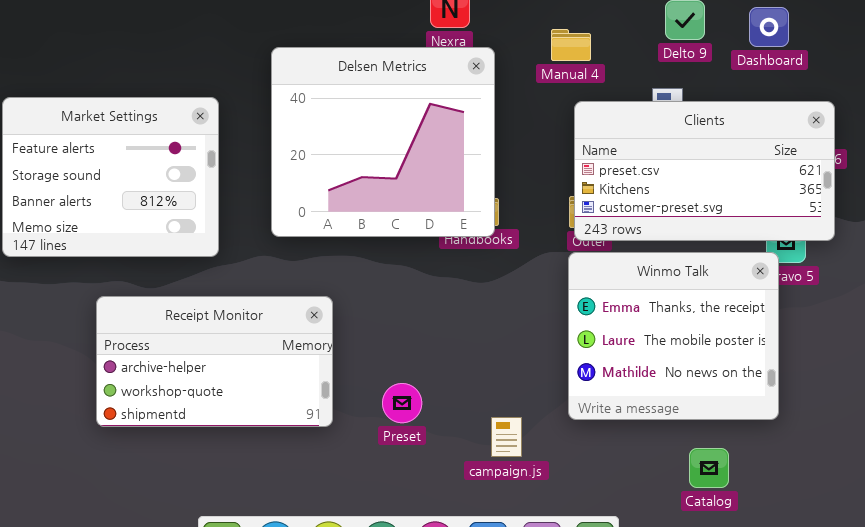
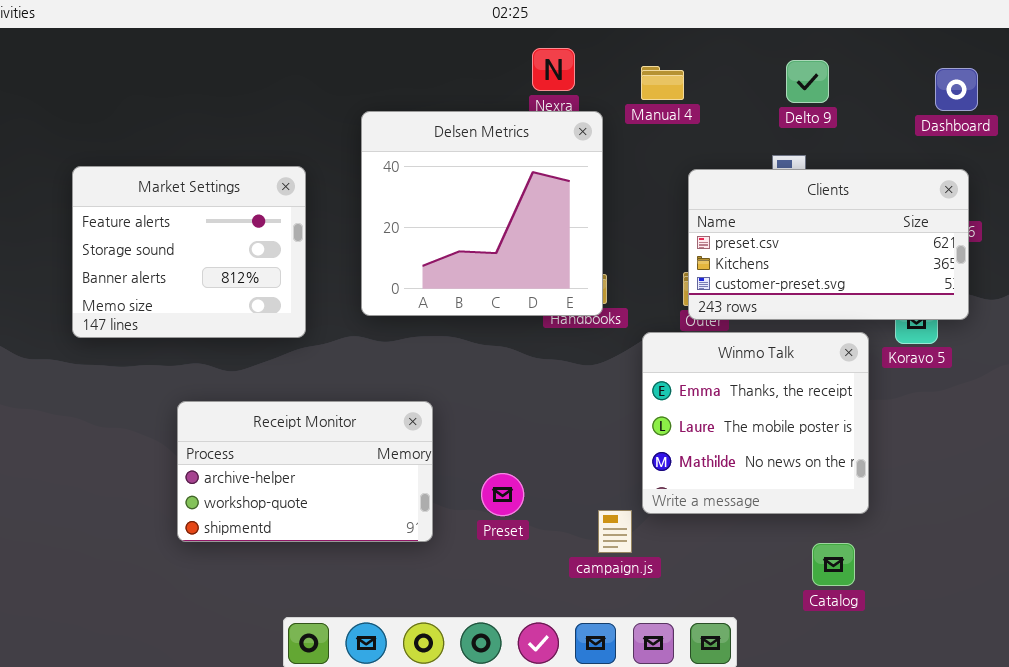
Dashboard: [749,7,789,47] -> [935,68,978,111], moved
Manual 4: [551,29,591,61] -> [641,66,684,100], moved
Winmo Talk: [568,252,779,420] -> [642,332,869,514], moved
Receipt Monitor: [96,296,333,427] -> [177,401,433,542], moved

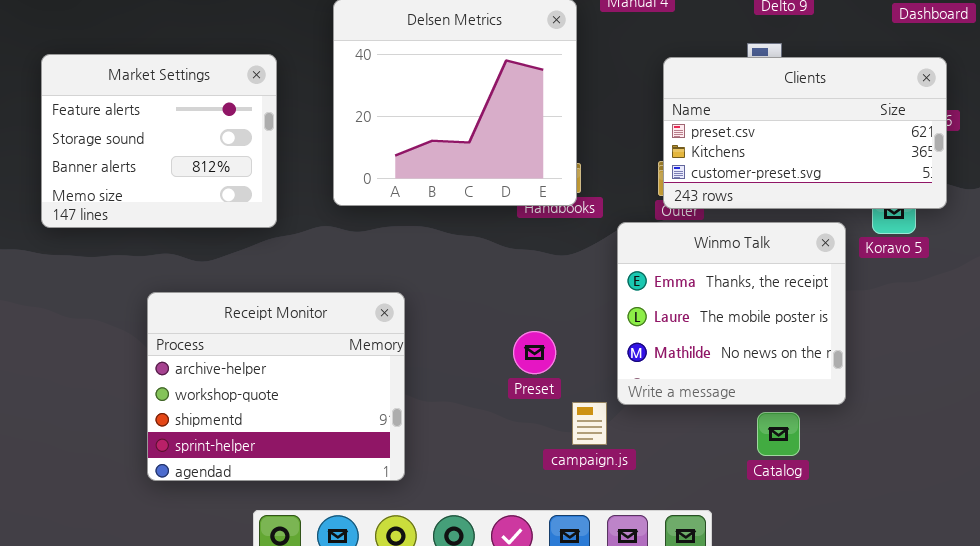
Receipt Monitor: [177,401,433,542] -> [147,292,405,481], resized
Preset: [481,473,524,516] -> [513,331,556,374], moved
Catalog: [812,543,855,586] -> [757,412,800,456], moved

